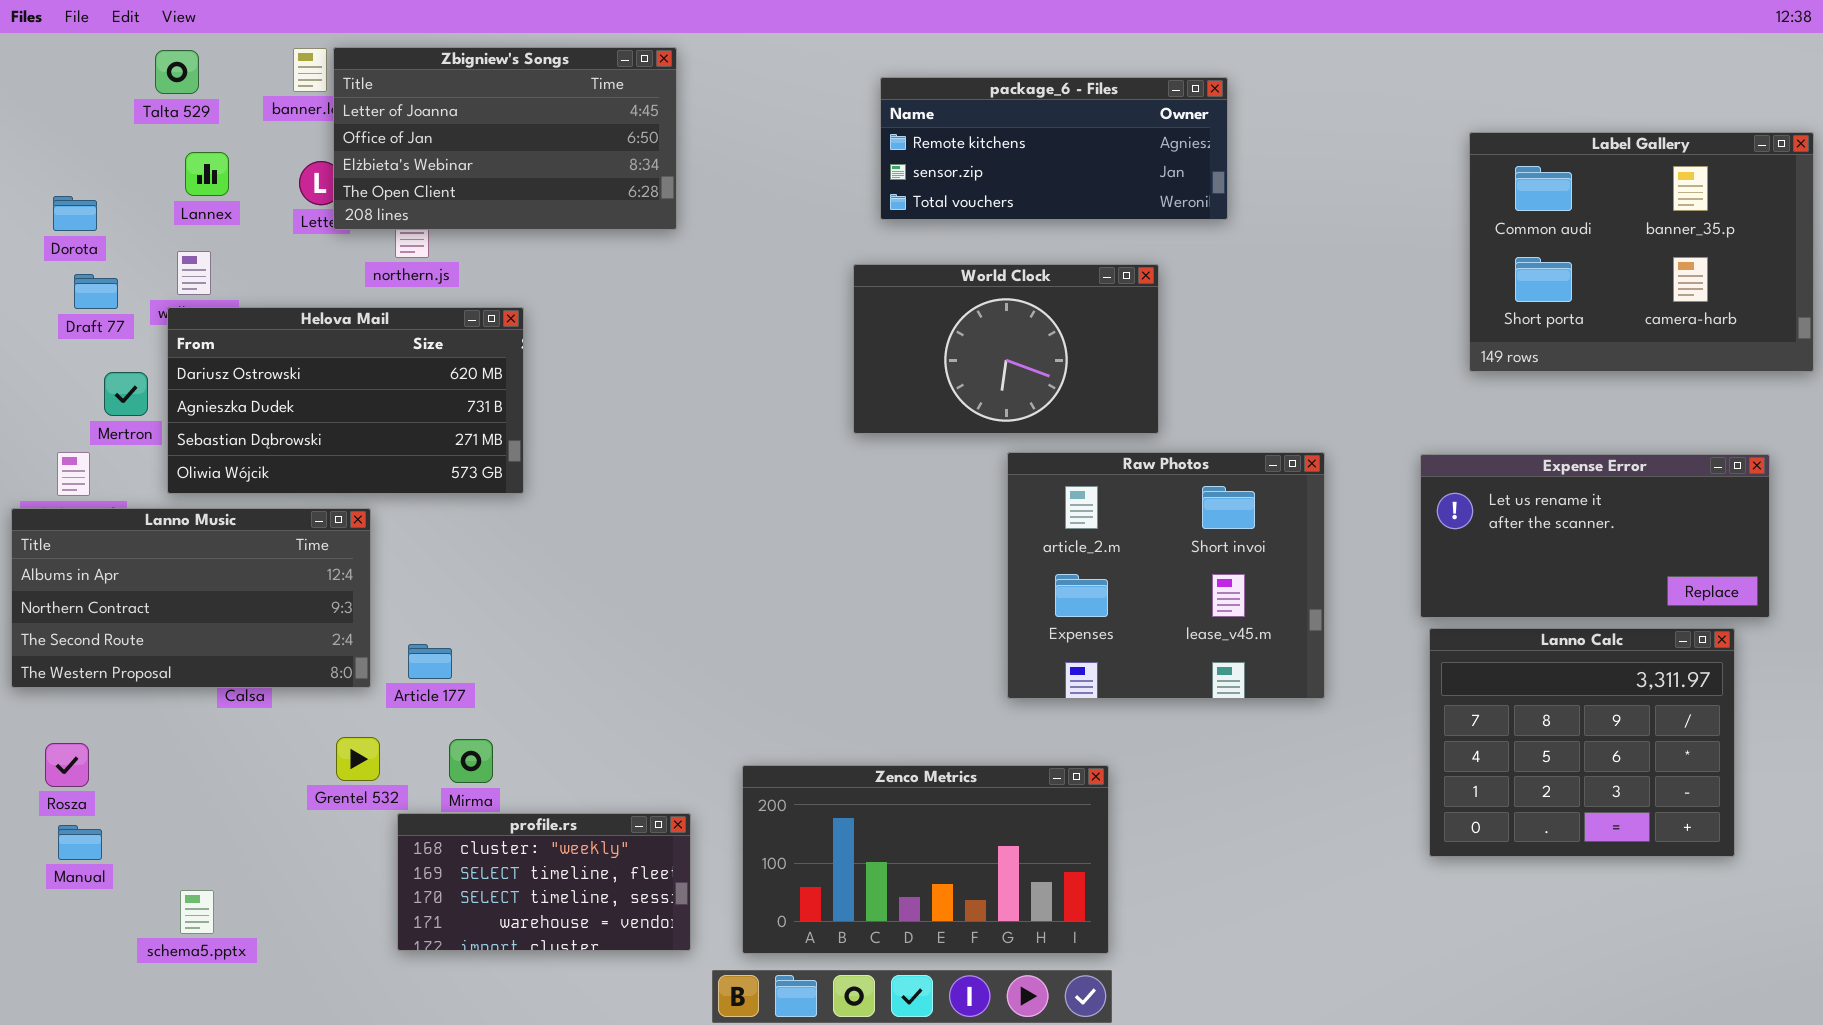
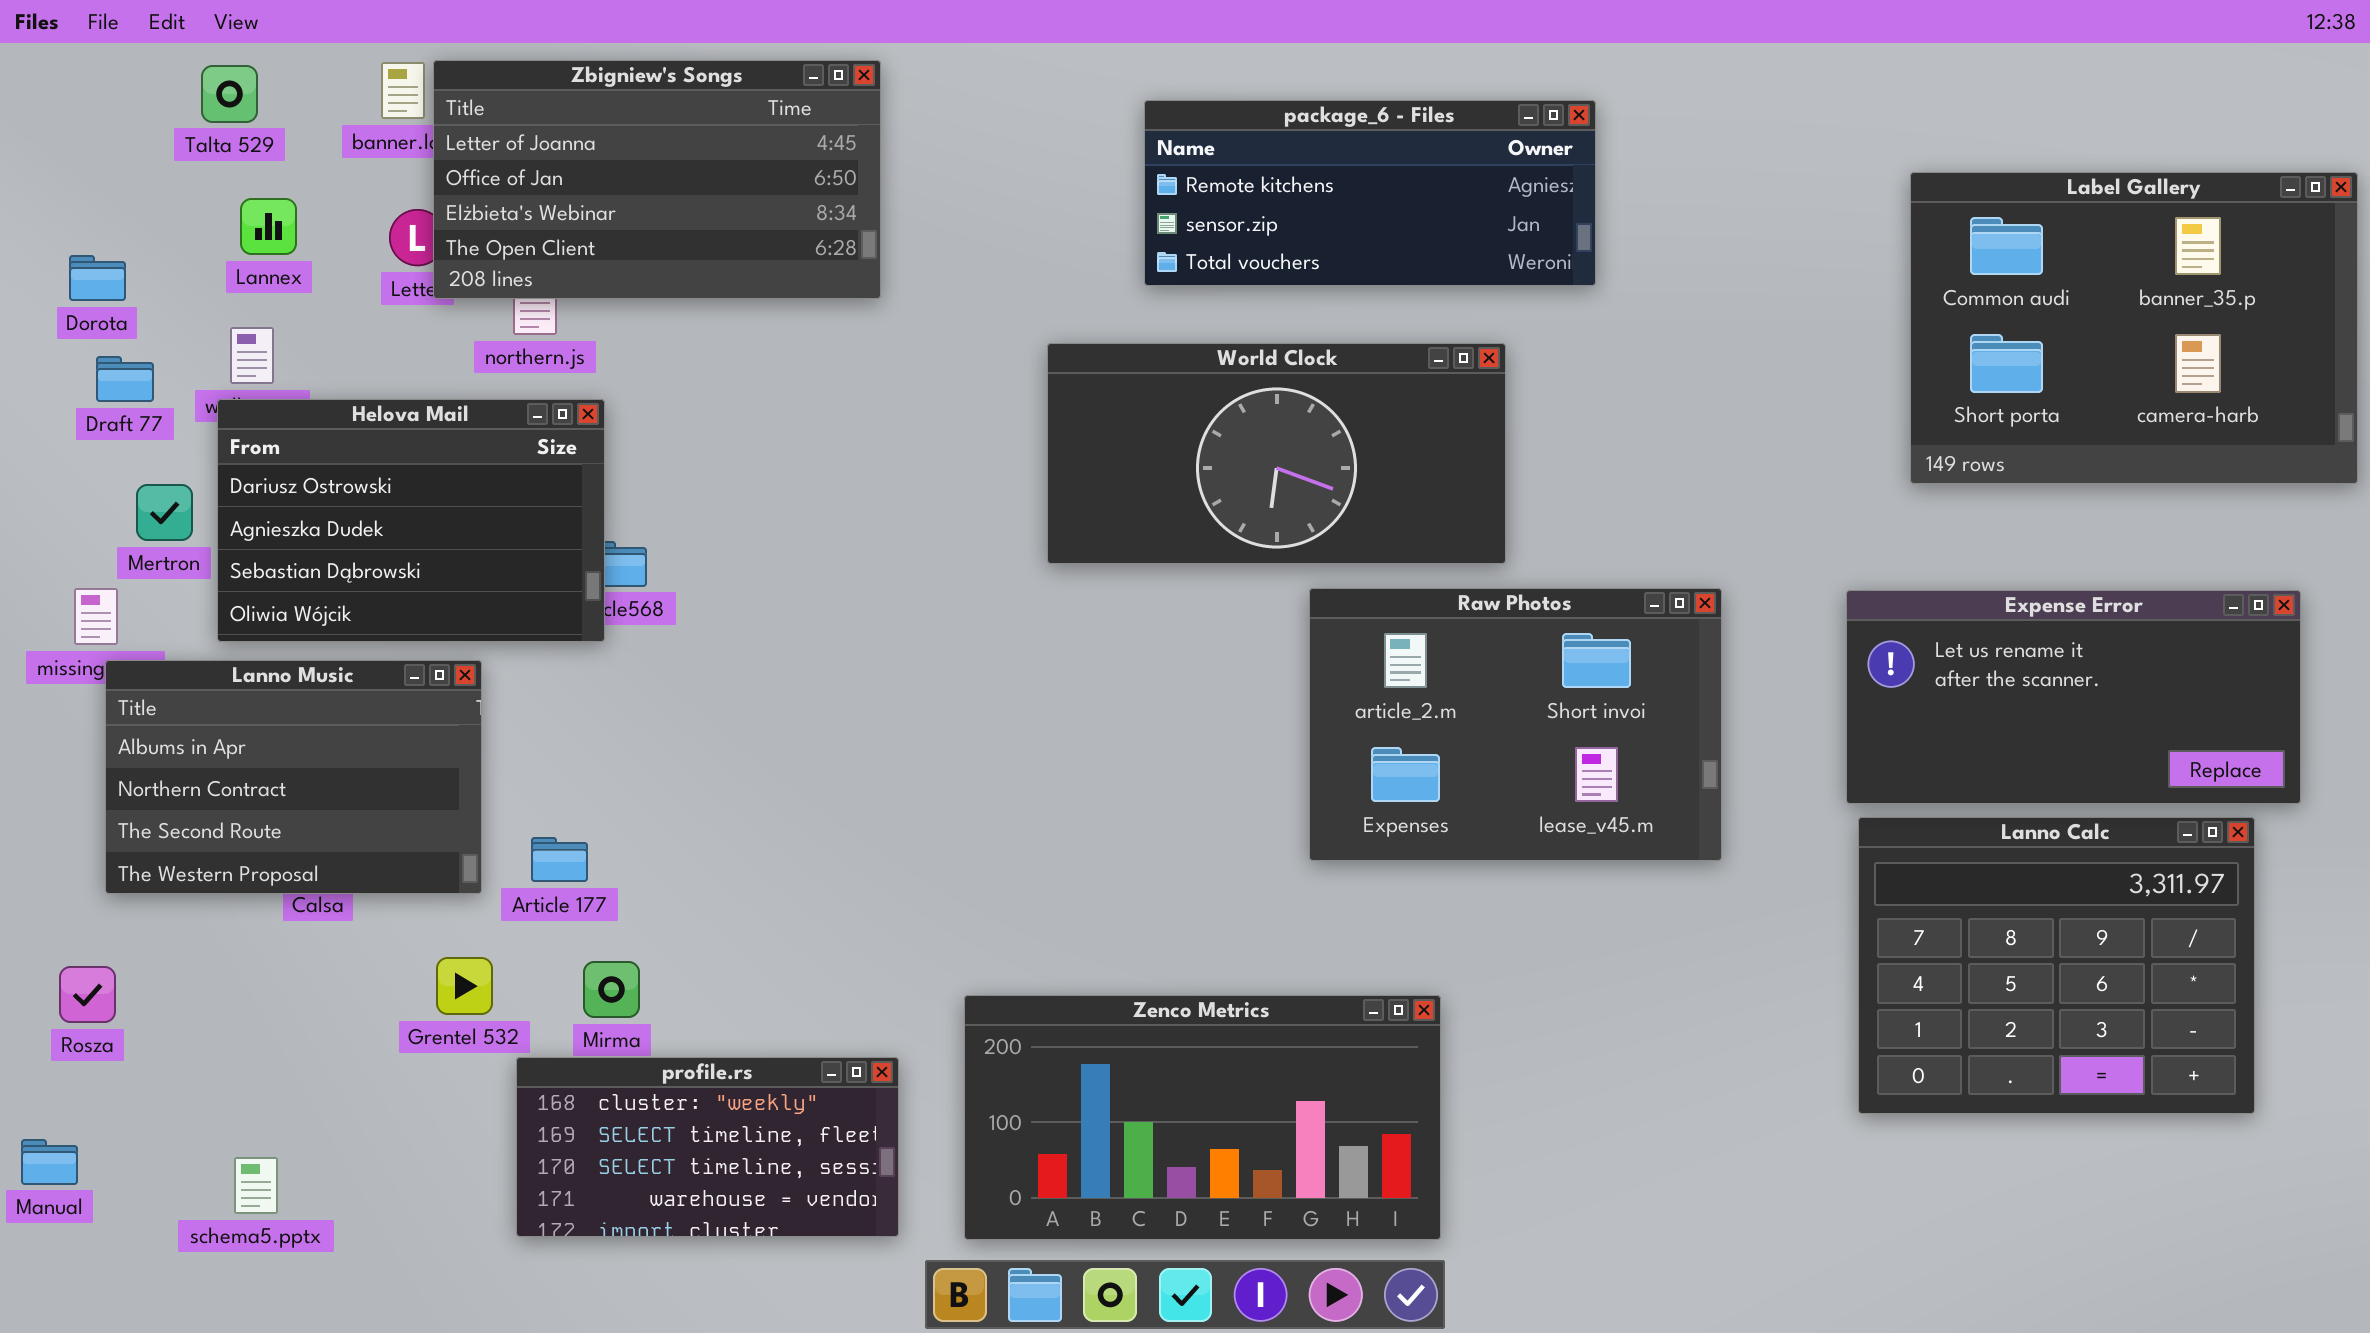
World Clock: [853,264,1159,434] -> [1047,343,1506,564], resized
Helova Mail: [167,307,524,494] -> [217,399,605,642], resized
Raw Photos: [1007,452,1325,699] -> [1309,588,1722,861], resized
Lanno Music: [11,508,371,688] -> [105,660,482,894], resized
Manual: [58,825,102,860] -> [21,1139,78,1185], moved

